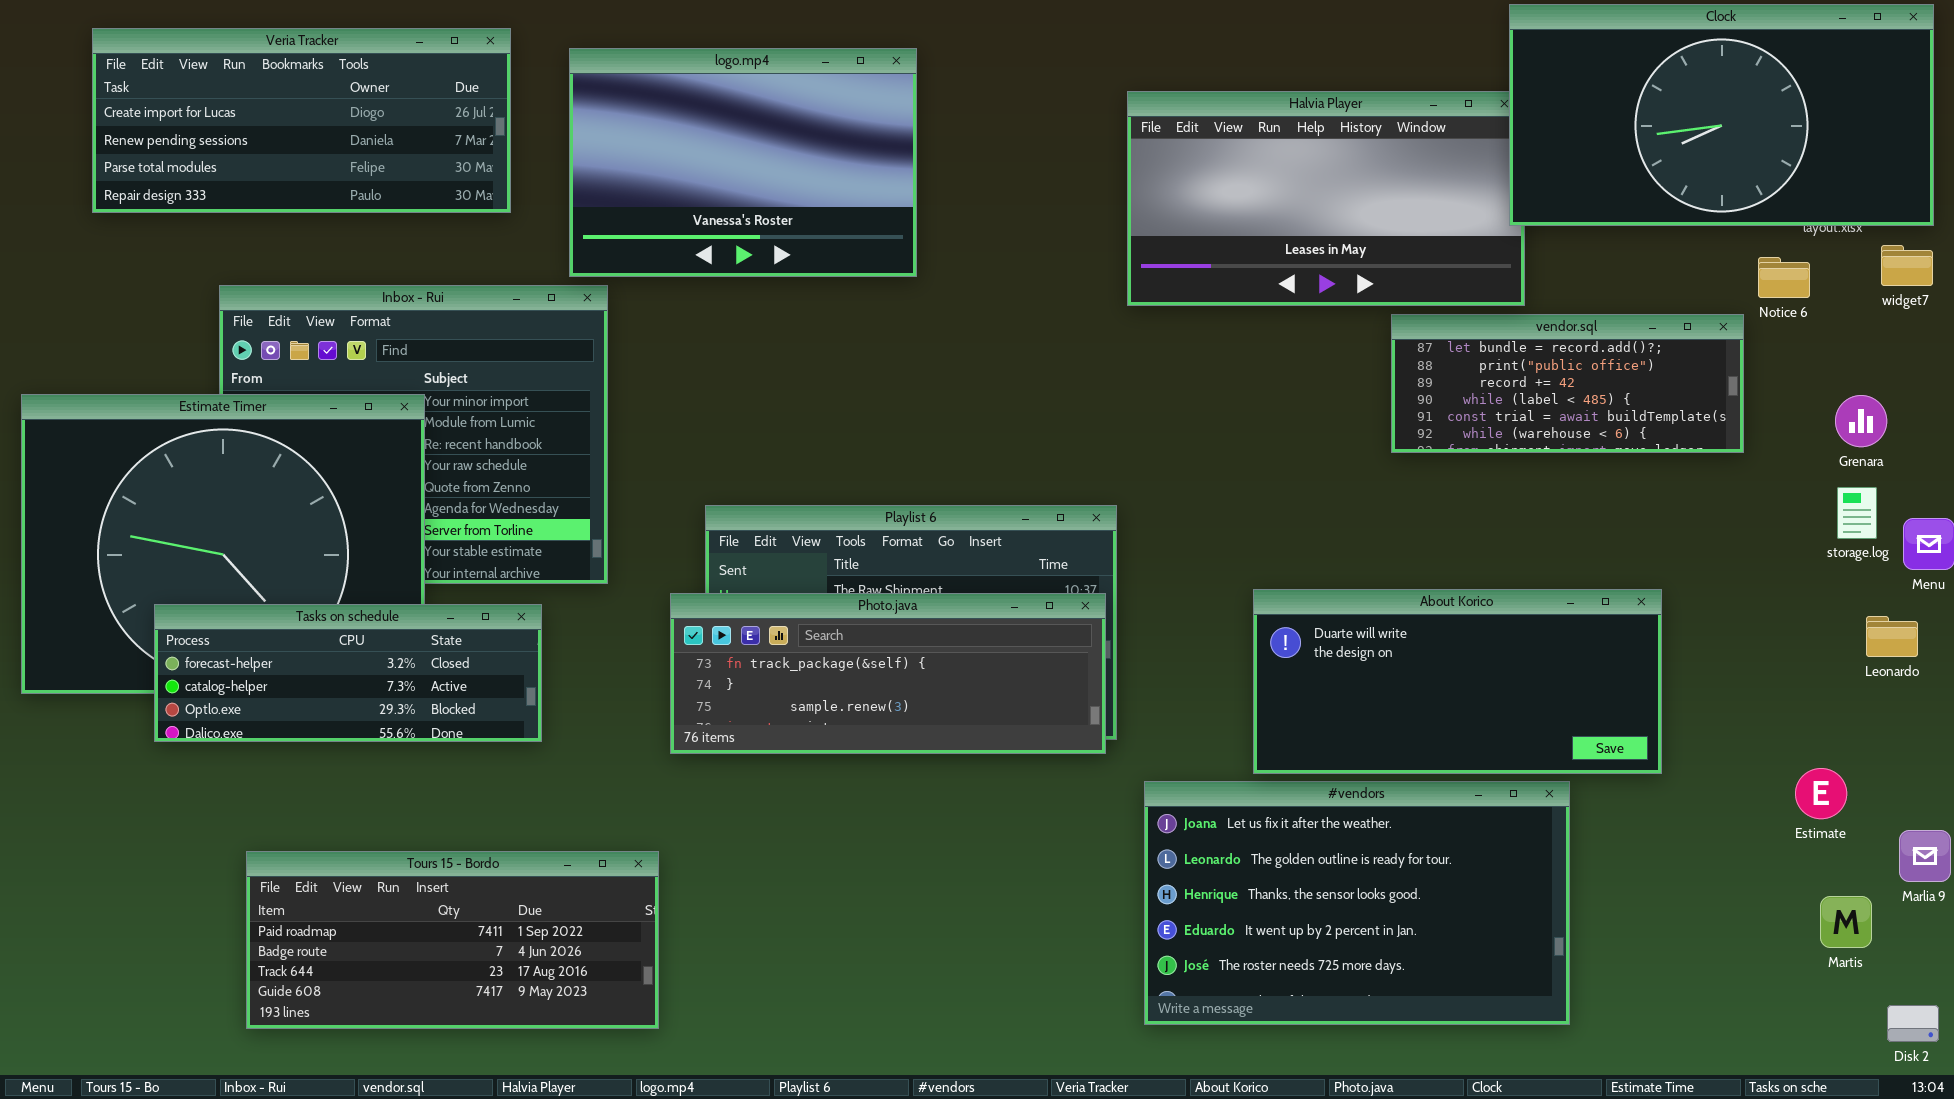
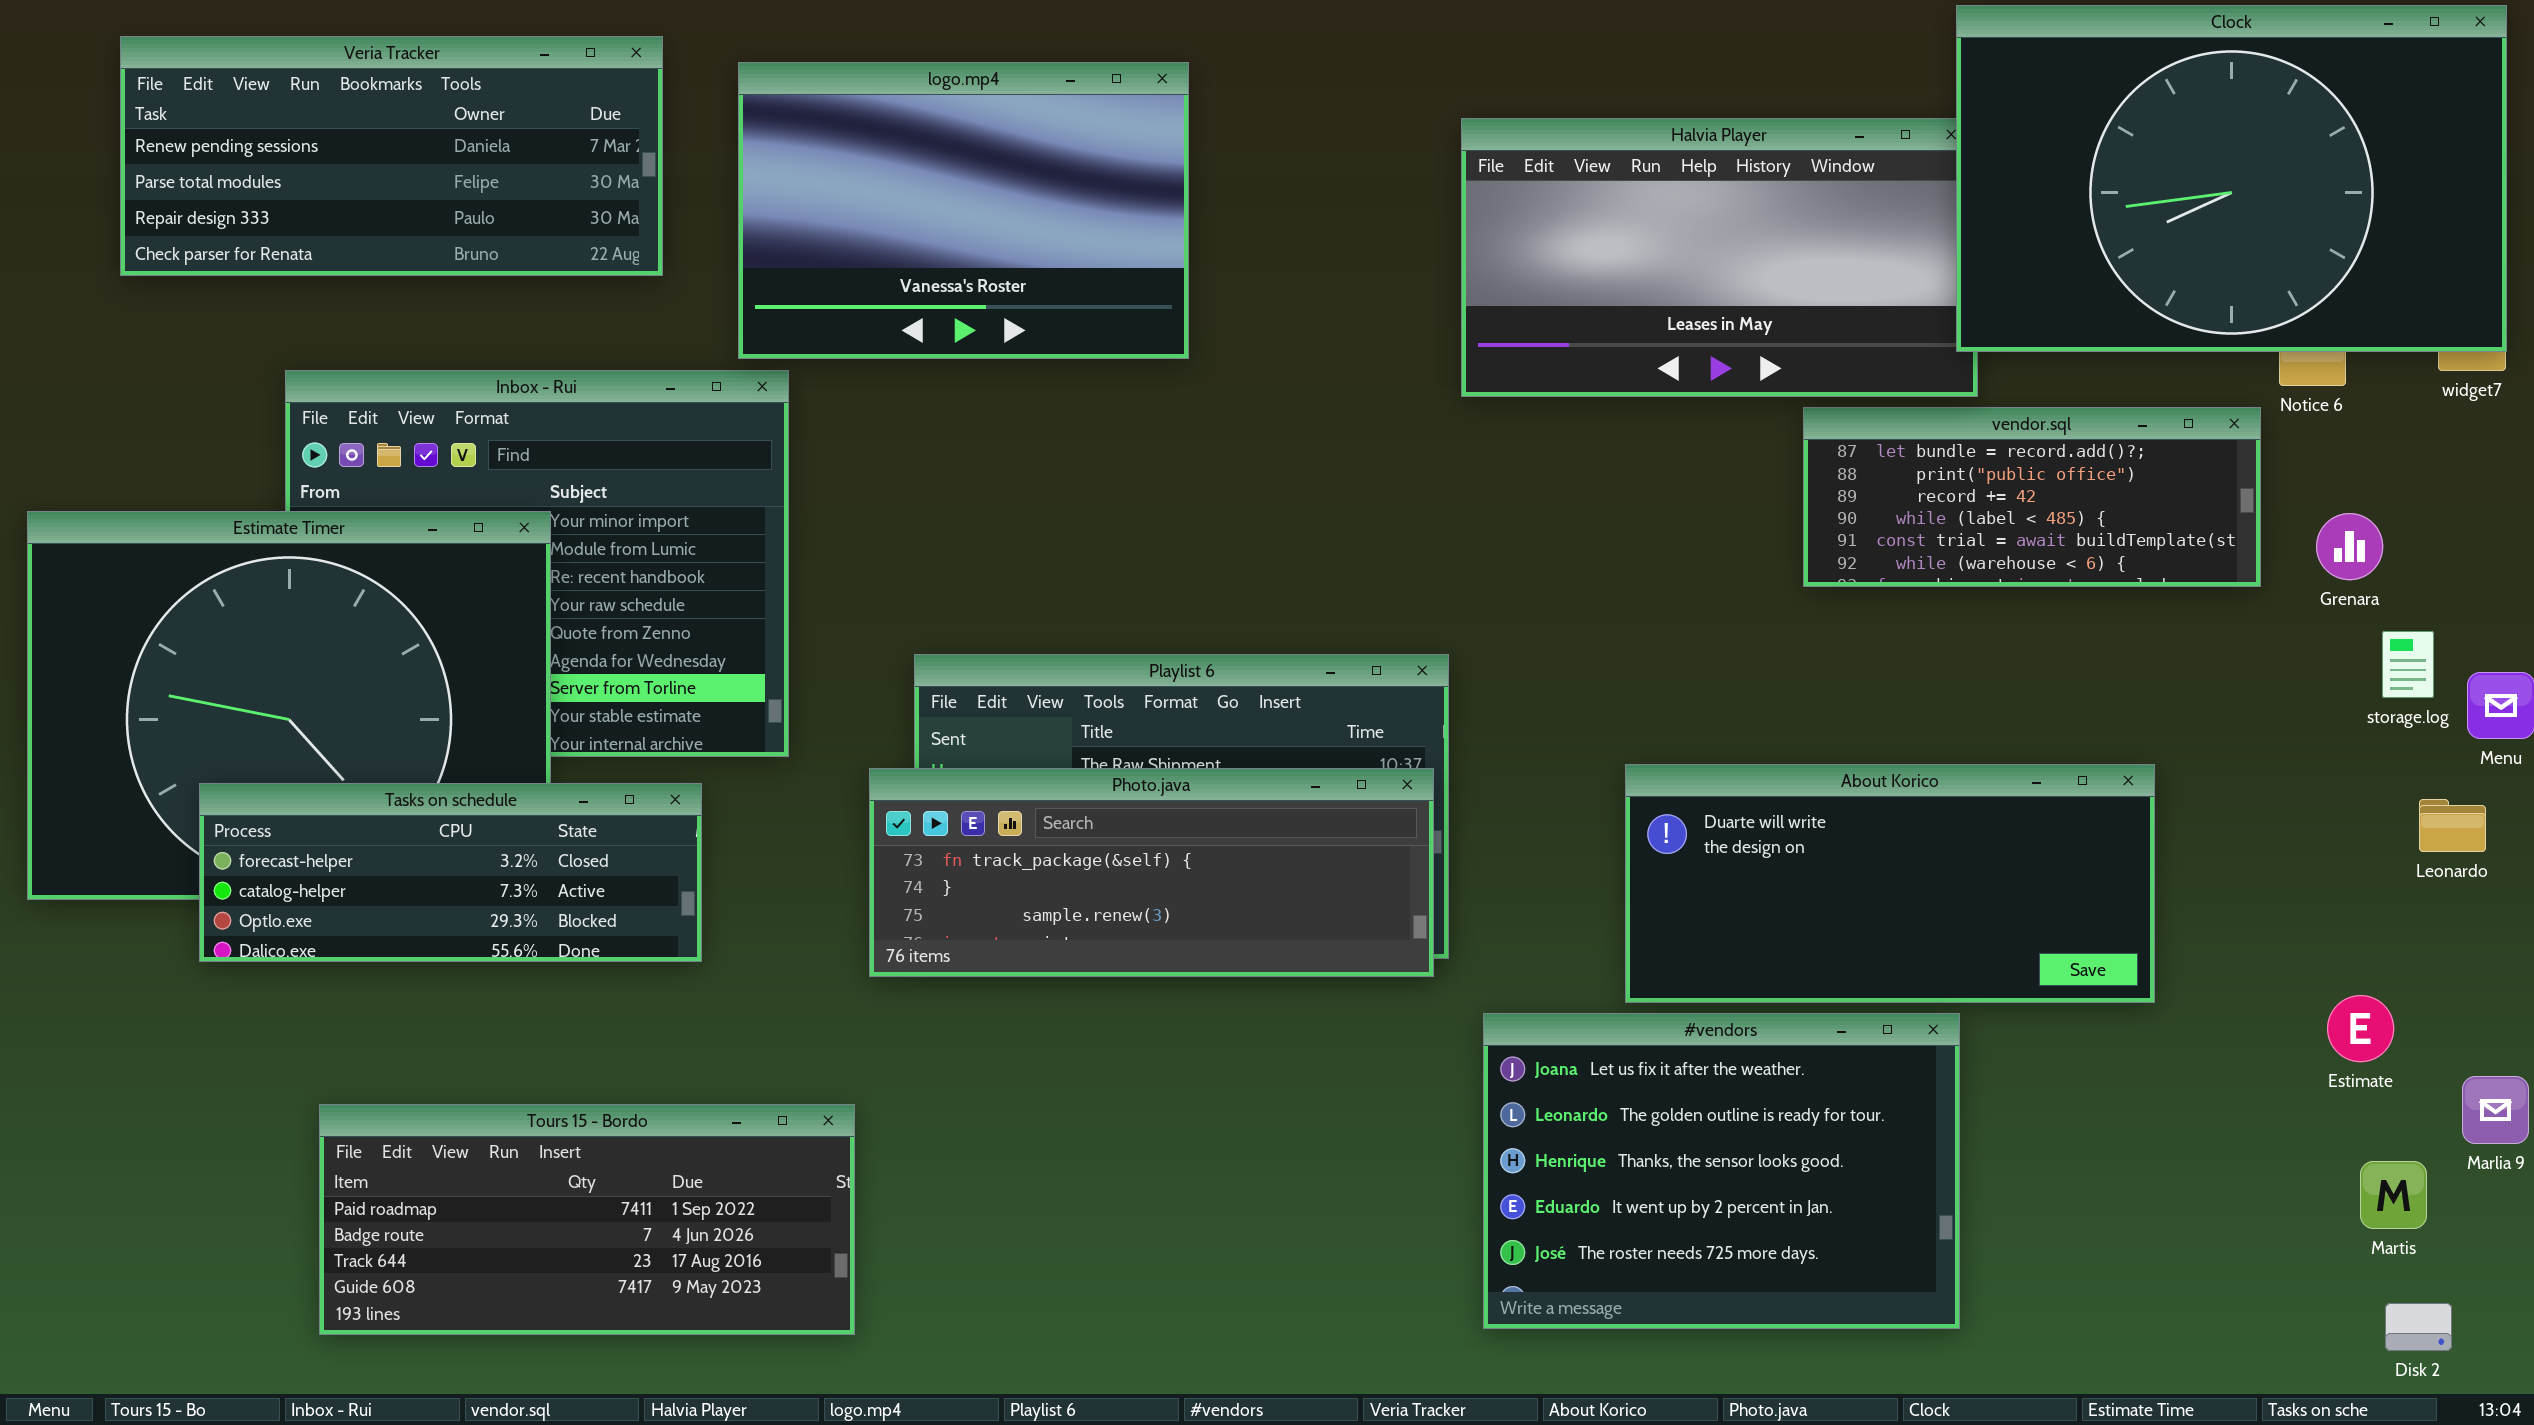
Clock: [1509,4,1934,226] -> [1956,5,2507,352], resized
Veria Tracker: [92,28,511,213] -> [120,36,663,276], scrolled down 1 row
Grenara: [1835,395,1887,447] -> [2316,513,2383,580], moved
#vendors: [1144,781,1570,1025] -> [1483,1013,1960,1329], resized
Disk 2: [1887,1005,1939,1042] -> [2385,1303,2452,1351], moved

